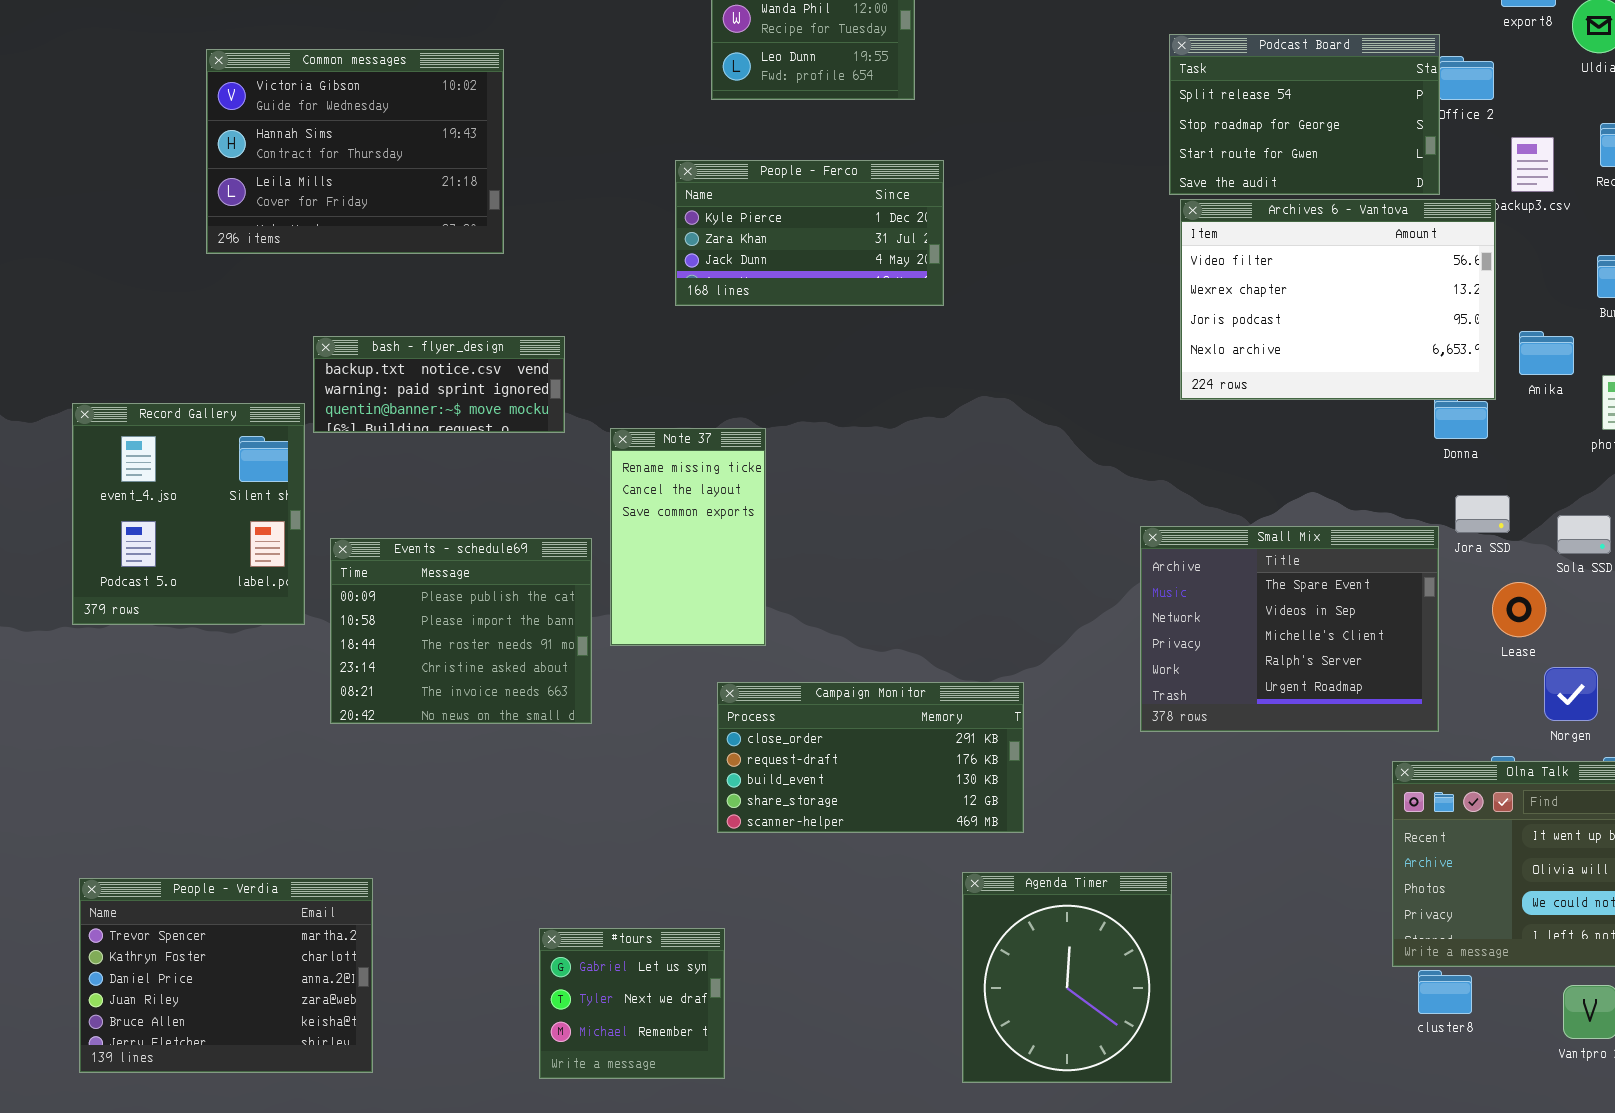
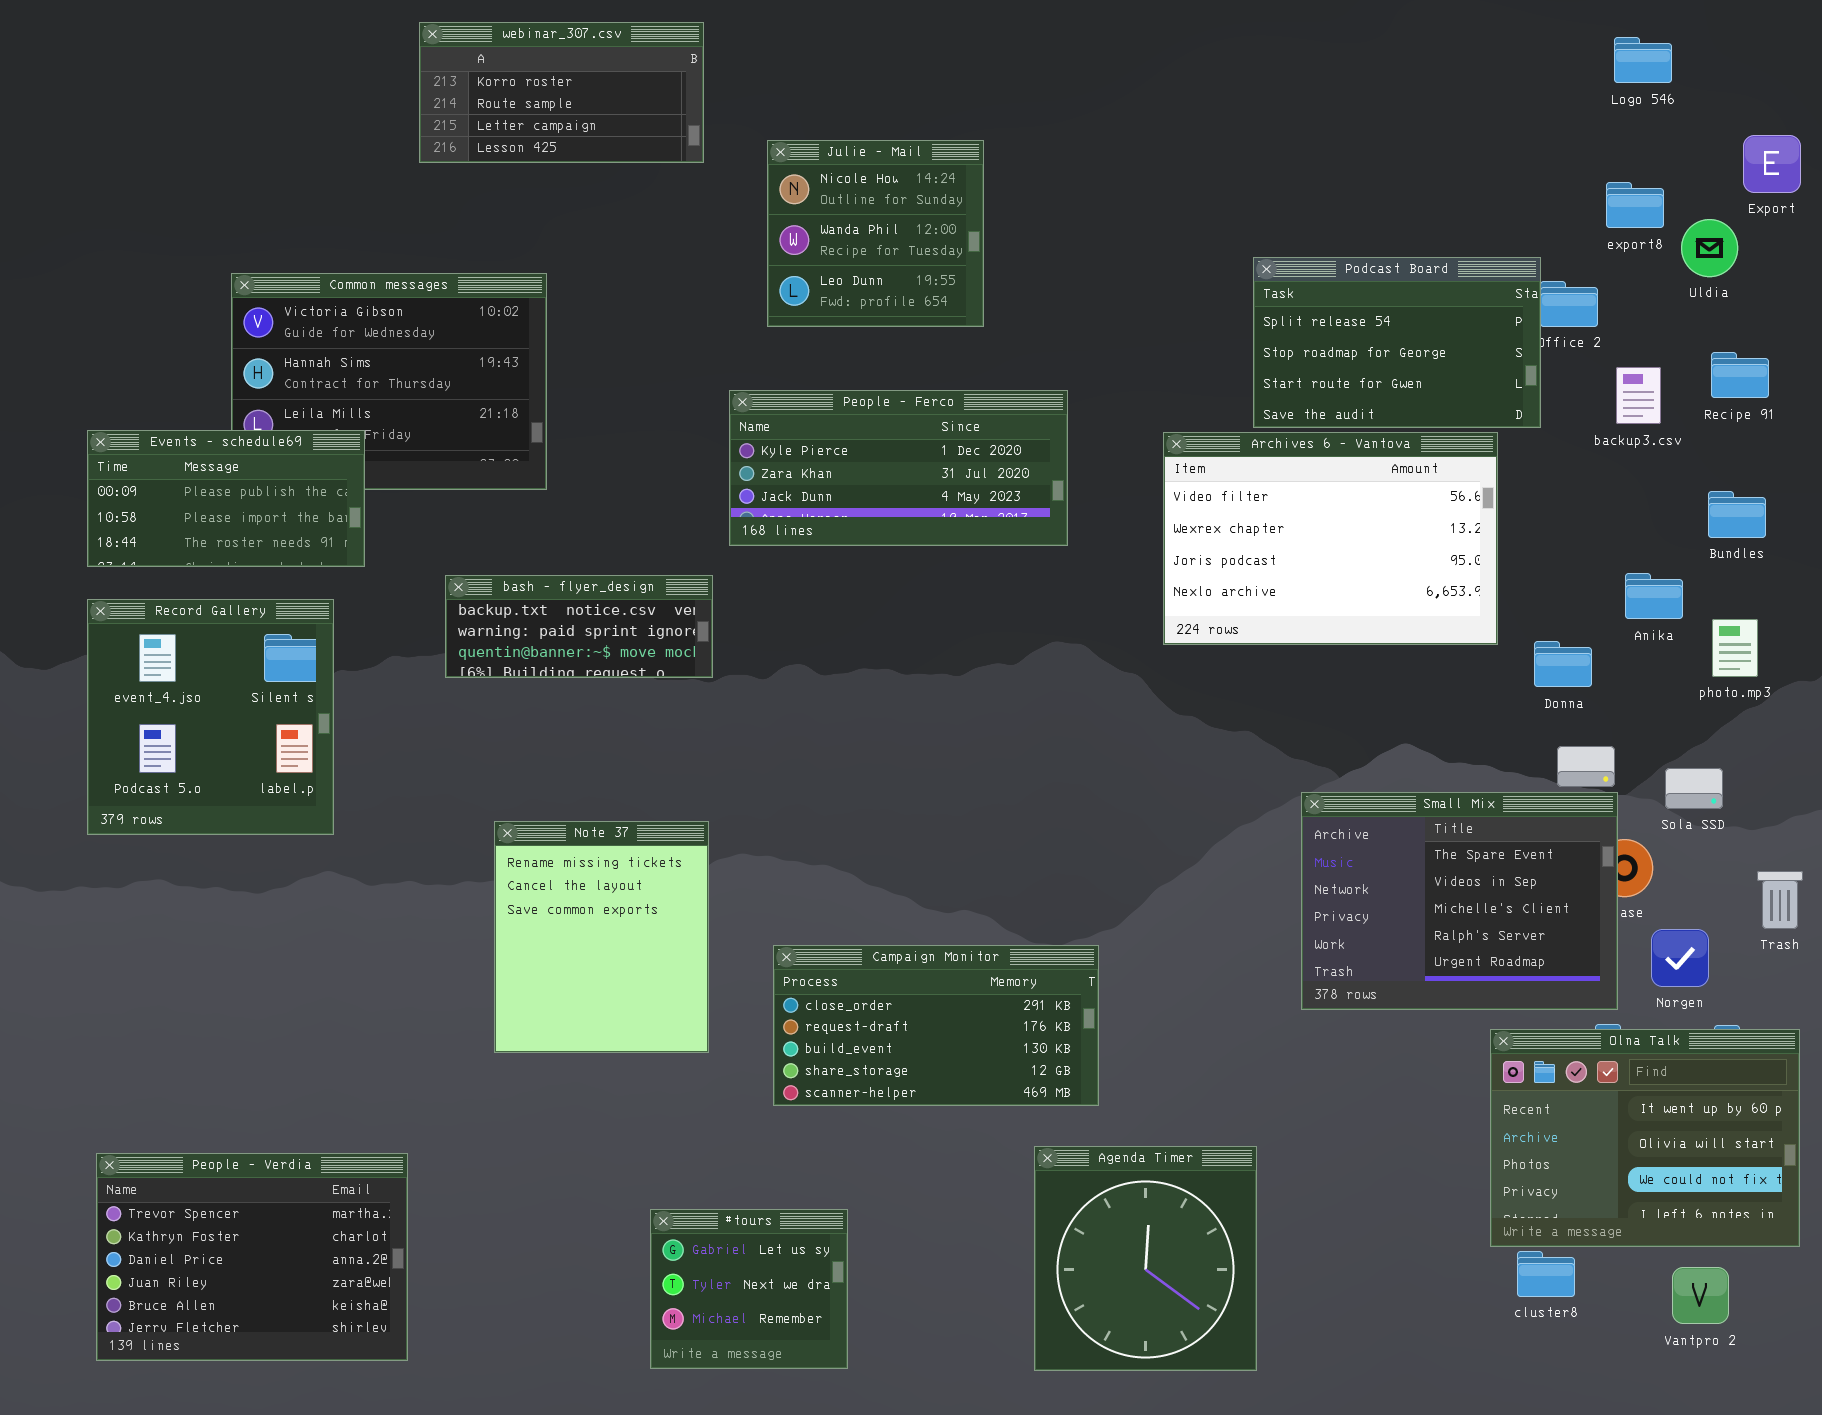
People - Ferco: [675,160,944,306] -> [729,390,1068,546], resized
Archives 6 - Vantova: [1180,199,1496,400] -> [1163,432,1498,645], moved
bash - flyer_design: [313,336,565,433] -> [445,575,713,678], moved
Record Gallery: [72,403,305,625] -> [87,599,334,835], moved
Note 37: [610,428,766,646] -> [494,821,709,1053], moved, resized
Small Mix: [1140,526,1439,732] -> [1301,792,1618,1010], moved
Events - schedule69: [330,538,592,724] -> [87,430,365,567], moved, resized
#tours: [539,928,725,1079] -> [650,1209,848,1369], moved

